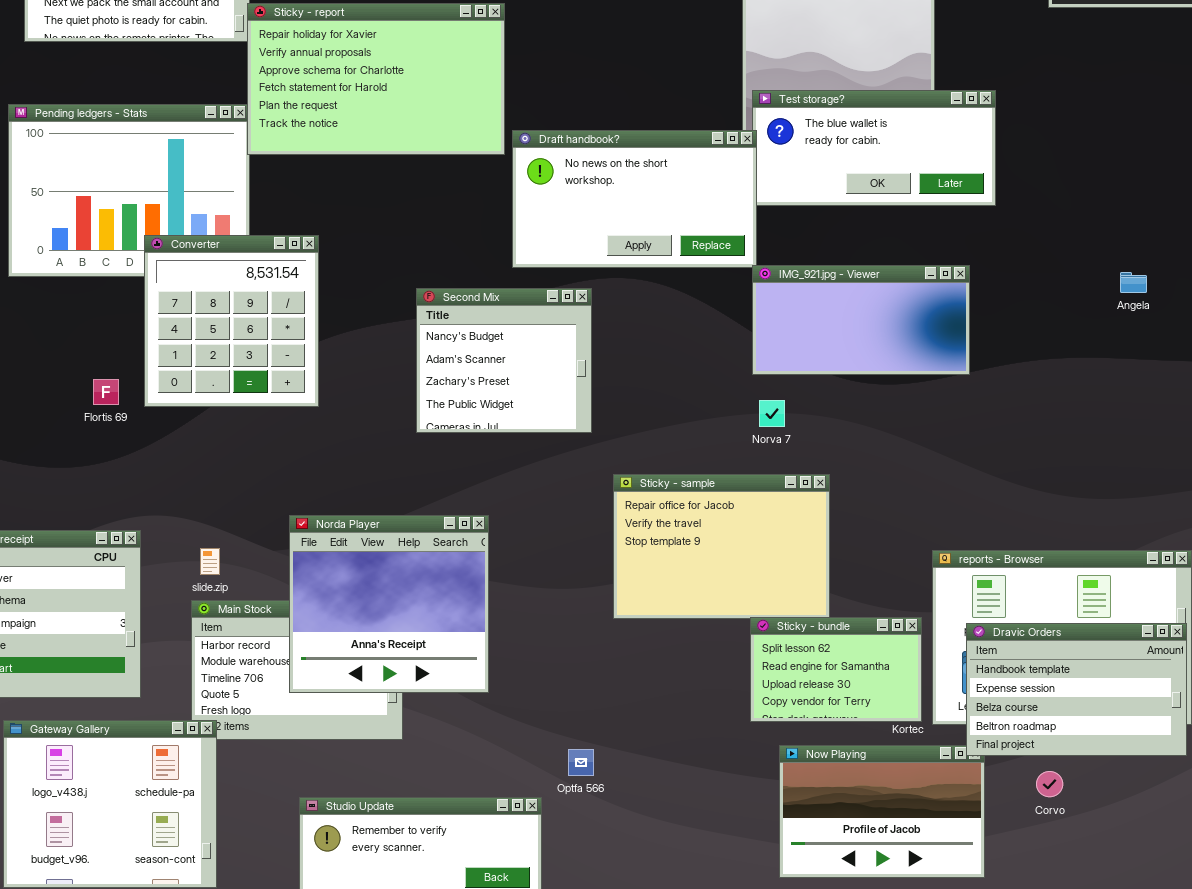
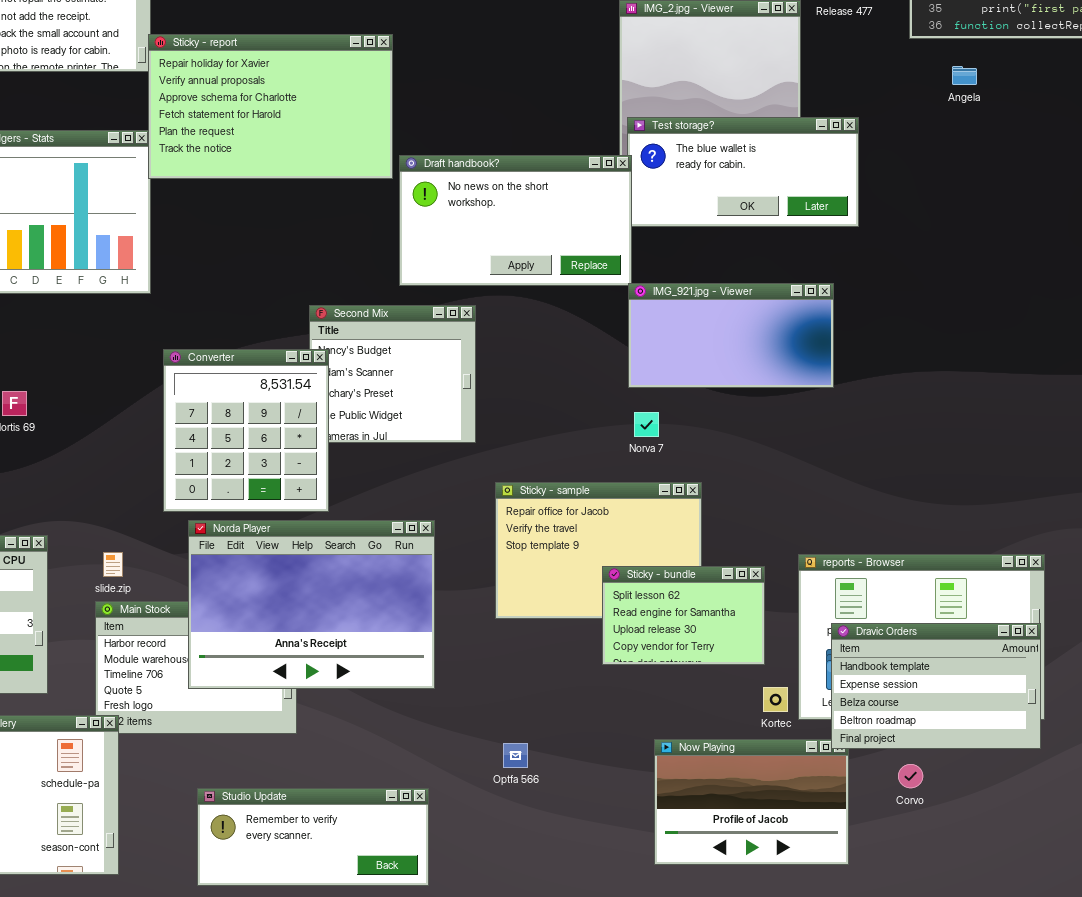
Converter: [144,235,319,407] -> [163,349,329,512], moved
Angela: [1120,272,1147,293] -> [952,66,977,85], moved
Norda Player: [289,515,489,693] -> [188,520,435,689], resized
Sticky - bundle: [750,617,922,722] -> [602,566,765,665], moved
Optfa 566: [568,749,594,776] -> [503,743,528,768], moved

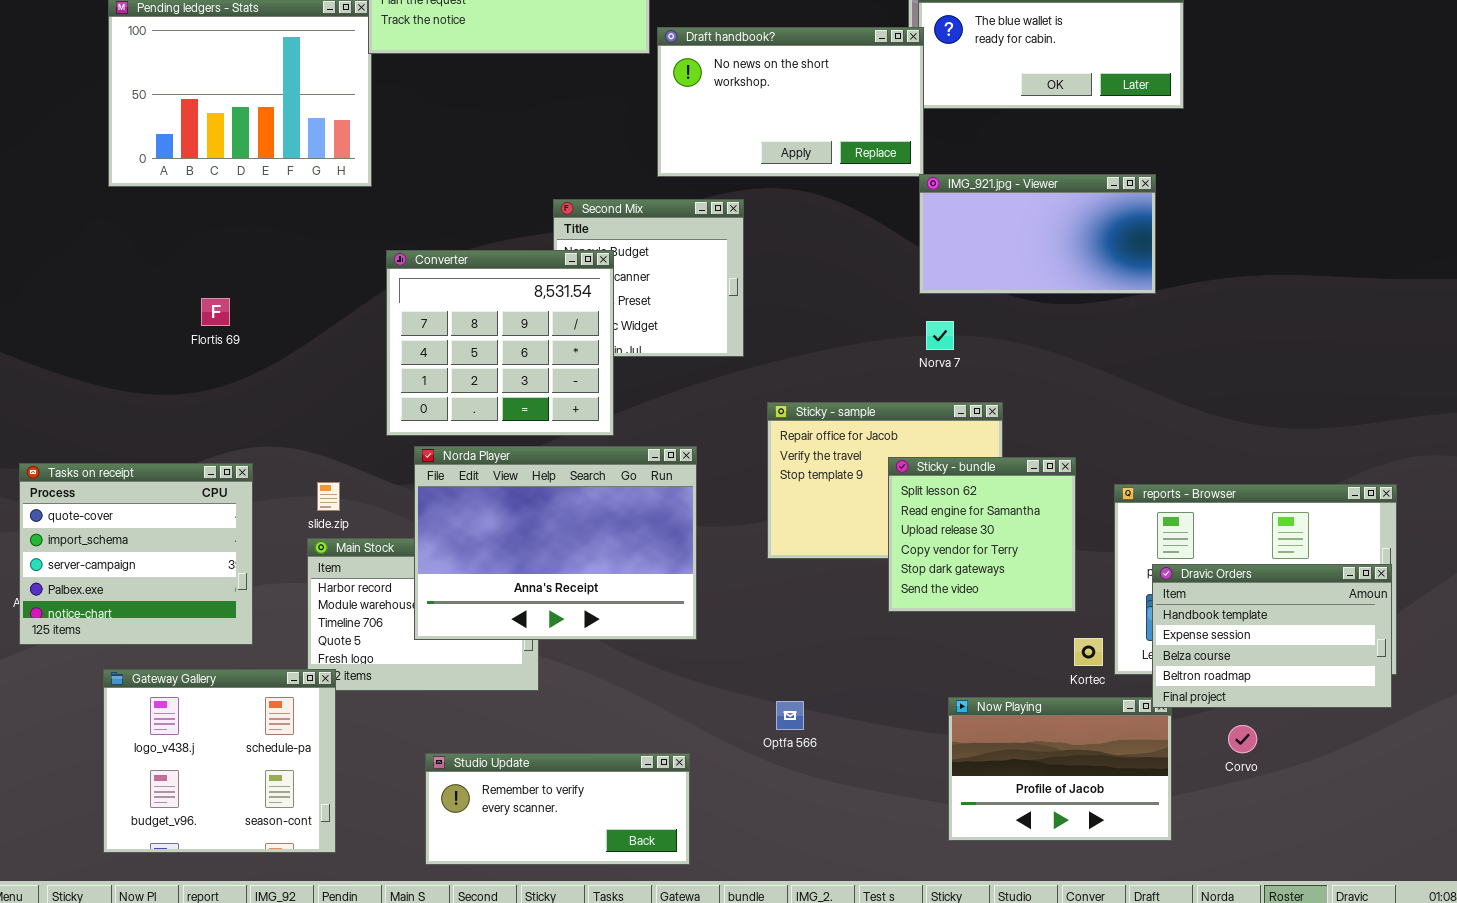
Converter: [163,349,329,512] -> [386,250,614,436], resized
Sticky - bundle: [602,566,765,665] -> [888,457,1076,612], resized

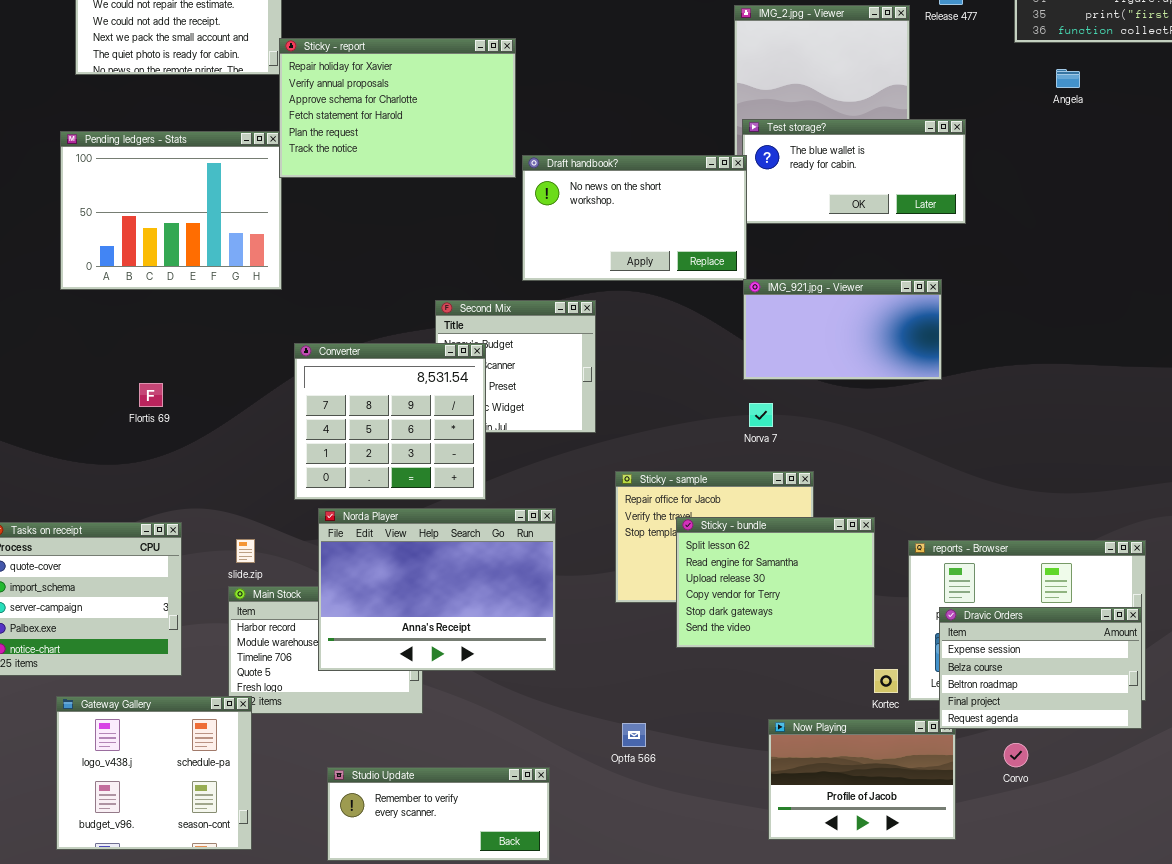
Sticky - bundle: [888,457,1076,612] -> [676,517,875,648], resized
Dravic Orders: [1152,564,1392,708] -> [939,607,1142,729], scrolled down 1 row

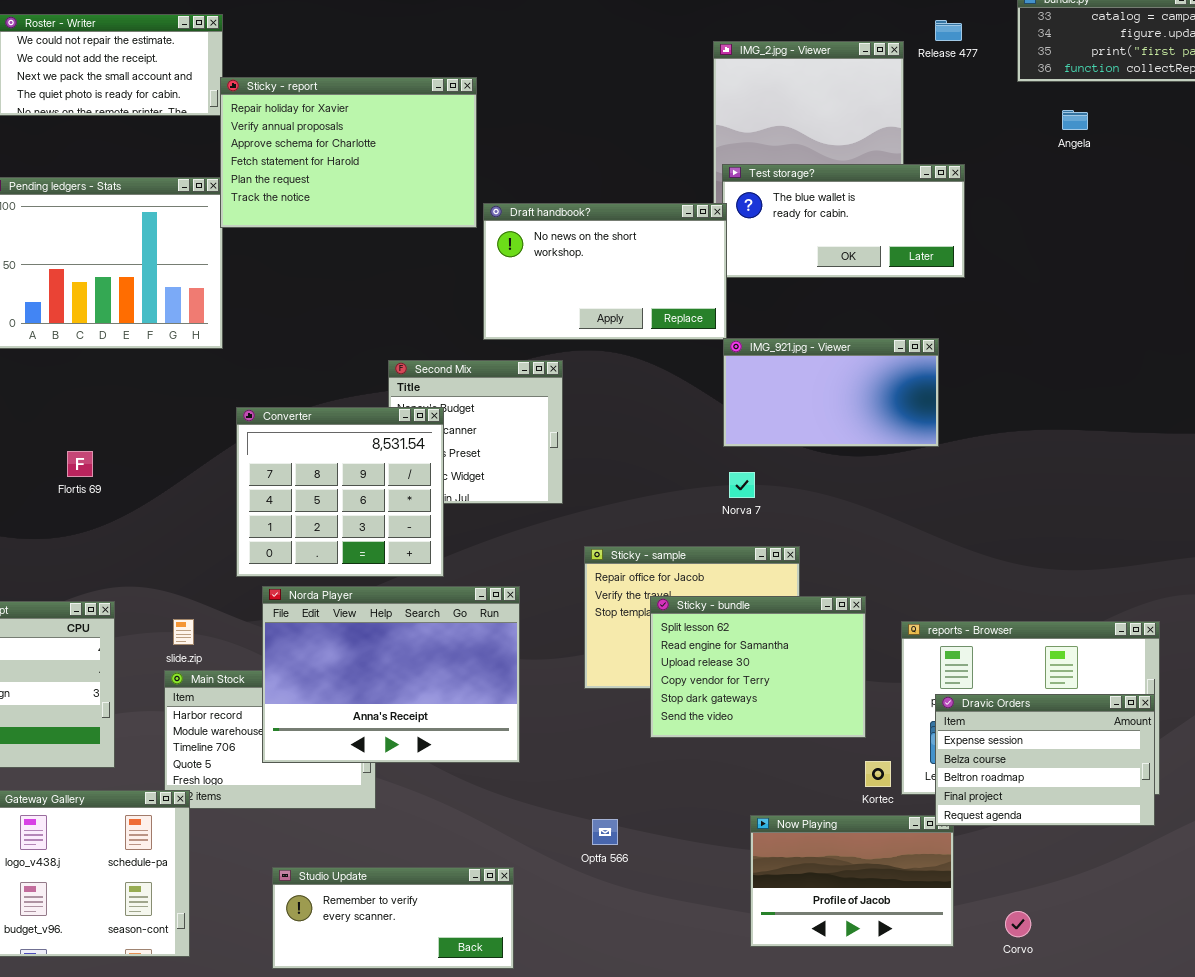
Corvo: [1004,743,1028,767] -> [1005,911,1031,937], moved

